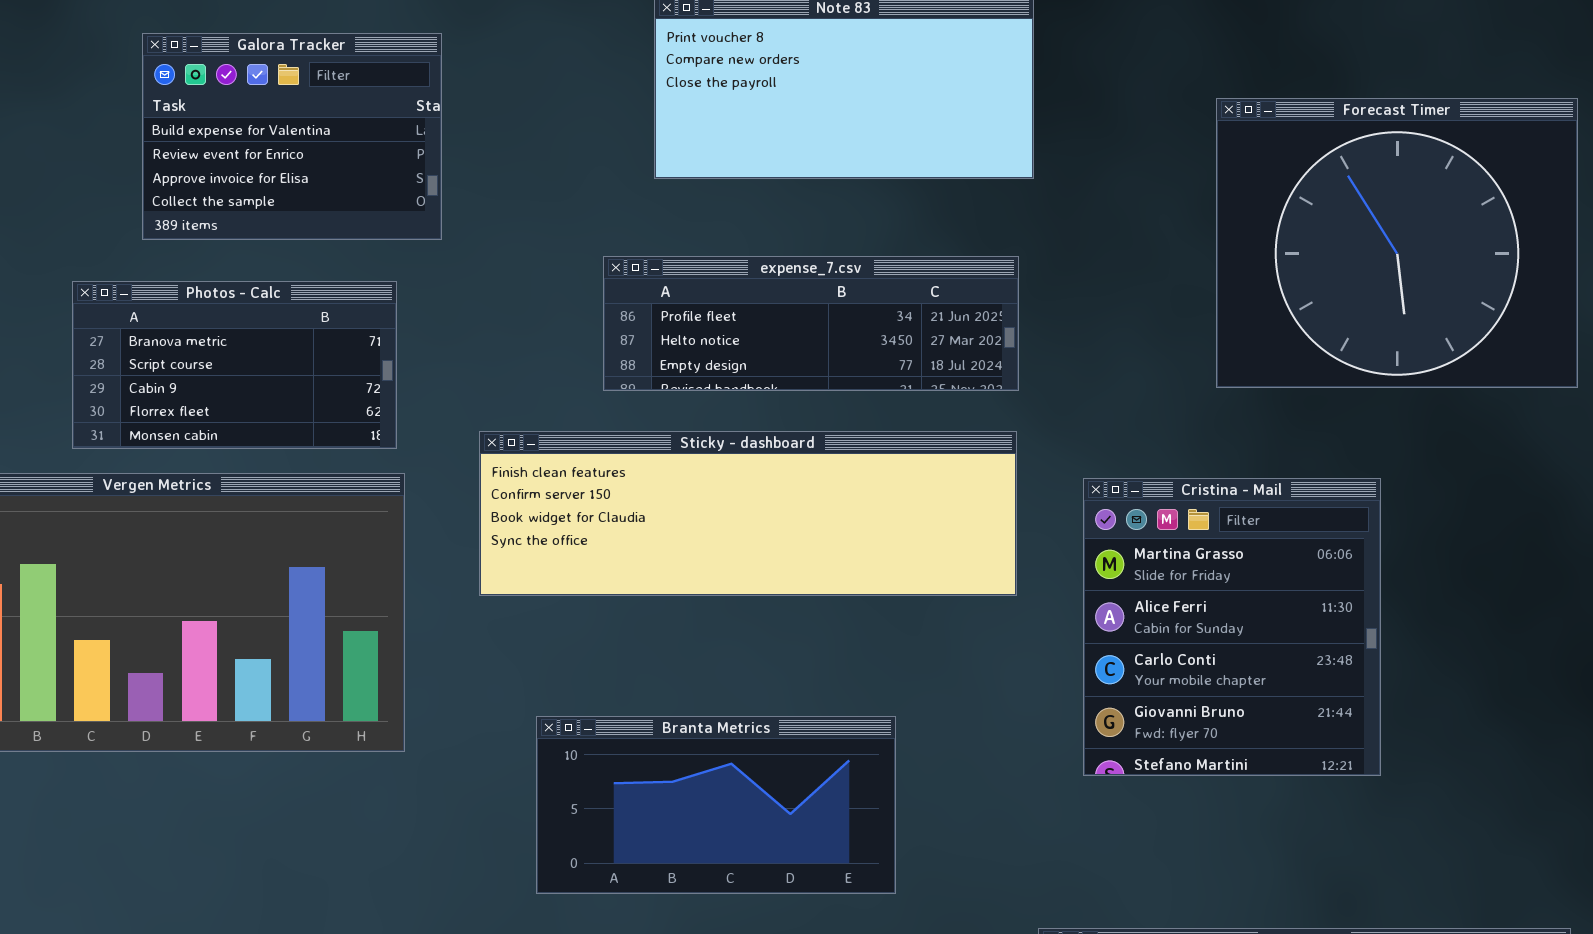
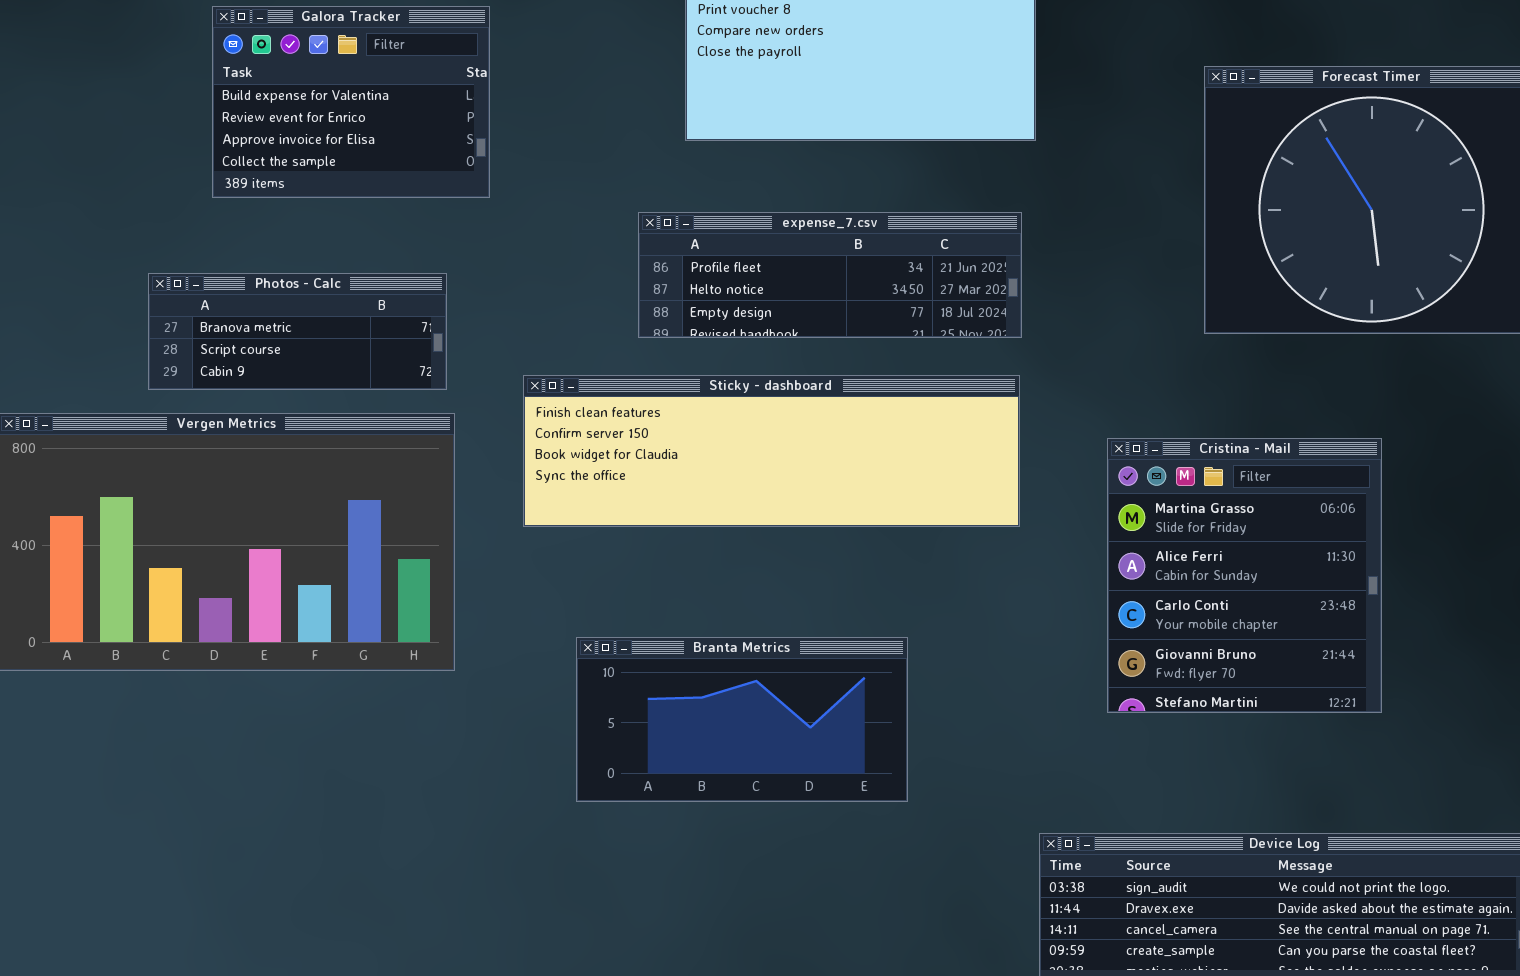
Photos - Calc: [72,281,397,449] -> [148,273,447,390], resized
Cristina - Mail: [1083,478,1381,776] -> [1107,438,1382,713], moved

